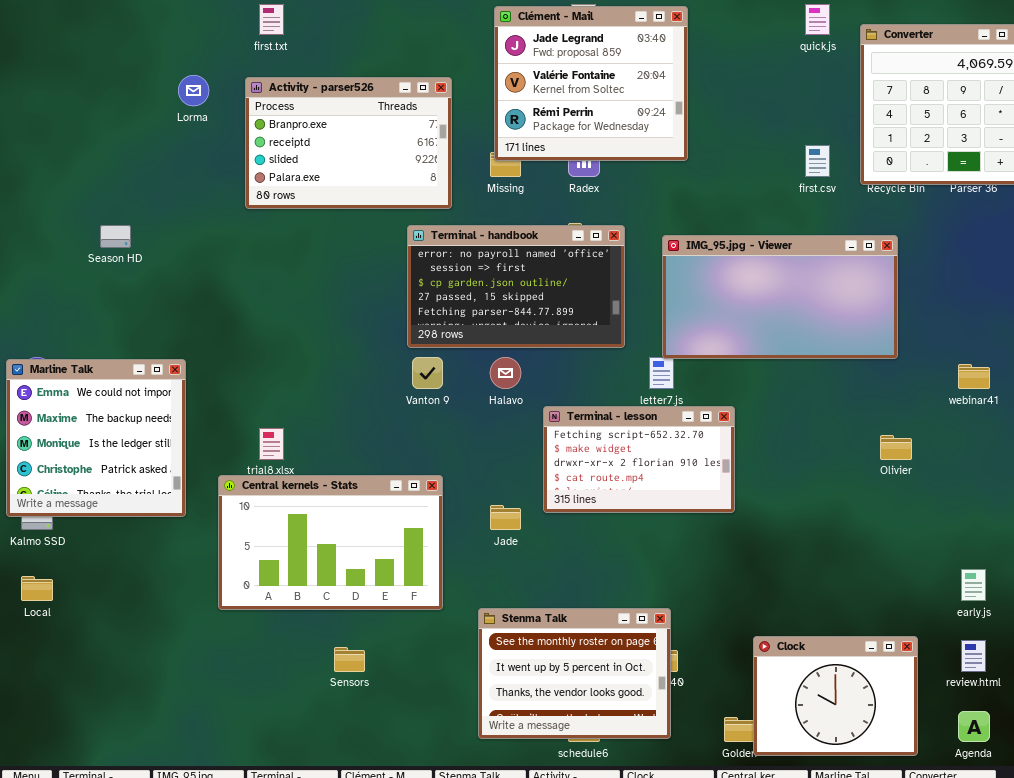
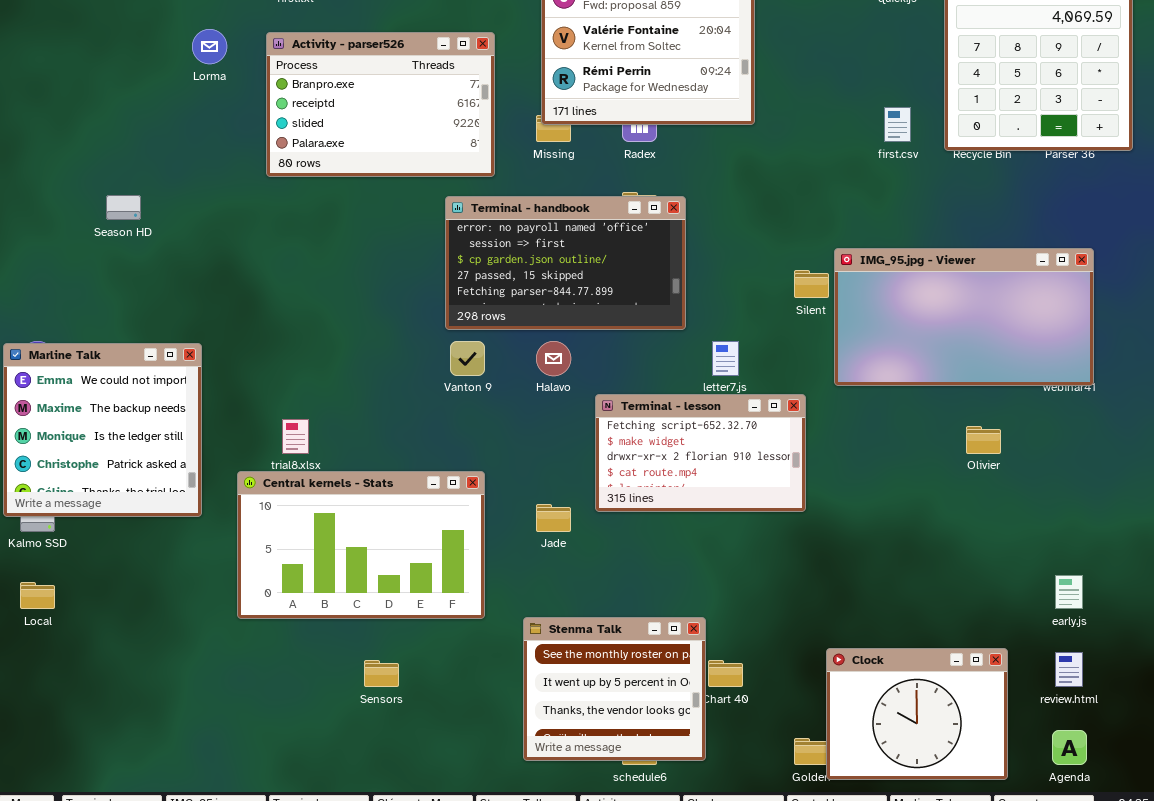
IMG_95.jpg - Viewer: [662,235,898,359] -> [834,248,1094,386], moved
Stenma Talk: [478,608,671,739] -> [523,617,706,761], resized

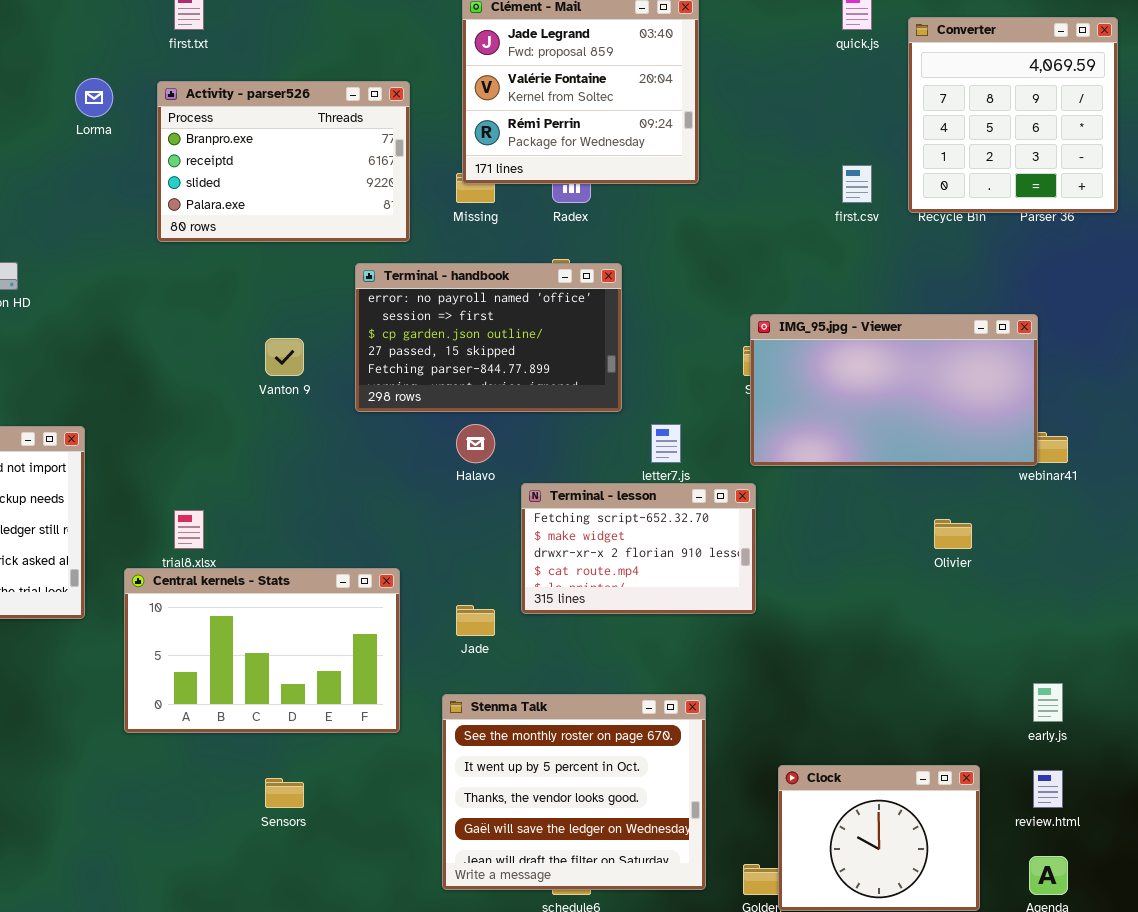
IMG_95.jpg - Viewer: [834,248,1094,386] -> [750,314,1038,466], moved
Vanton 9: [450,341,485,376] -> [265,338,304,376], moved
Stenma Talk: [523,617,706,761] -> [442,694,706,890], resized

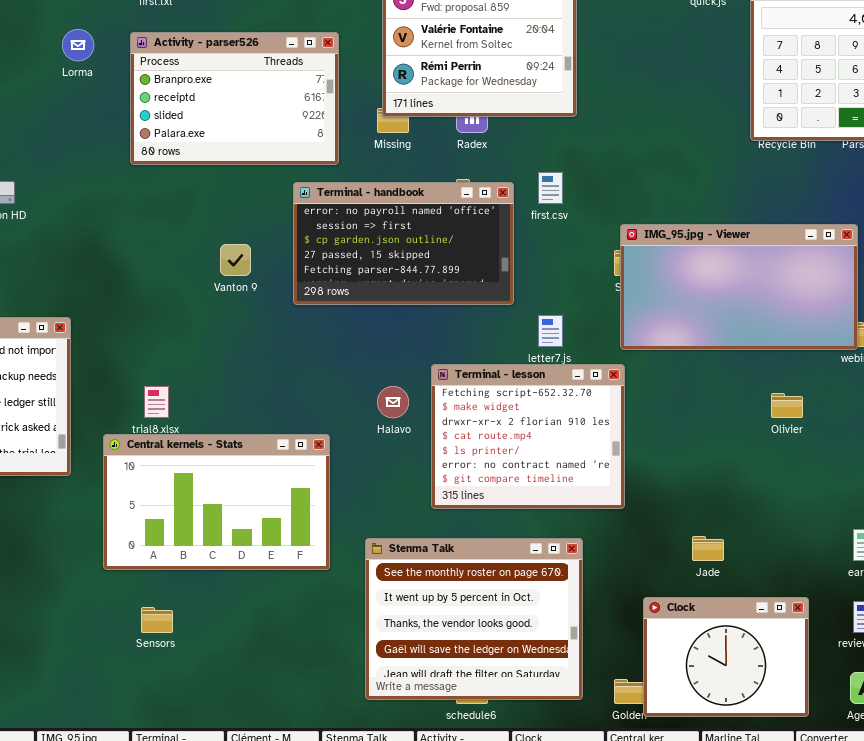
first.csv: [842,165,872,203] -> [538,172,563,204], moved
Halavo: [456,424,495,463] -> [377,386,409,418], moved
Terminal - lesson: [521,483,756,614] -> [431,364,625,509], resized
Jade: [456,605,495,636] -> [692,536,724,561], moved
Sensors: [265,778,304,808] -> [141,607,173,633], moved

